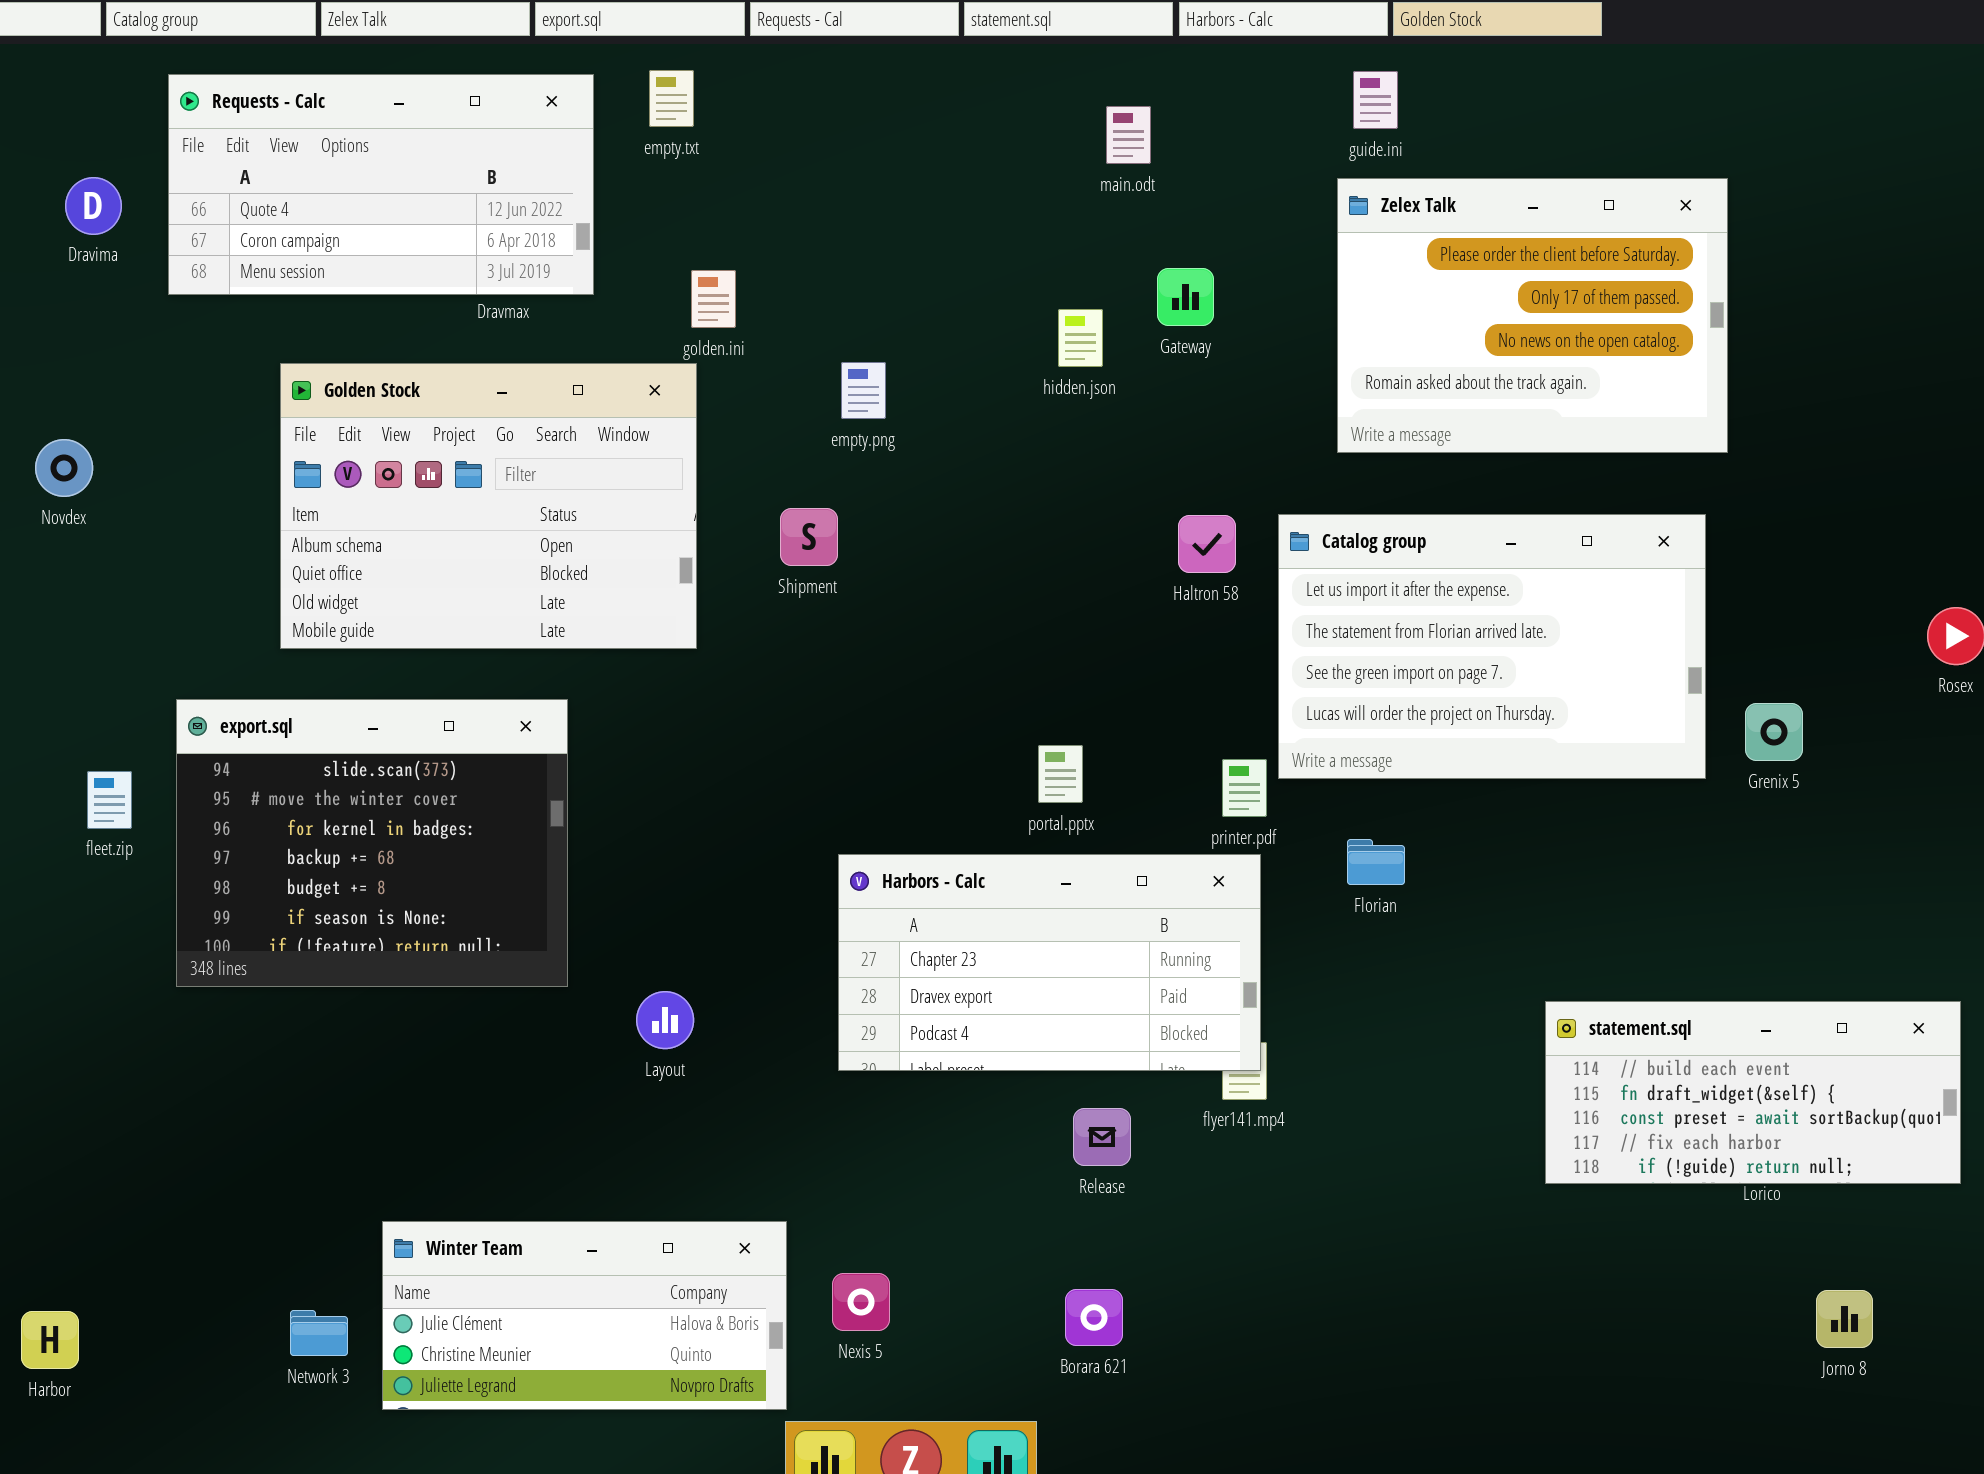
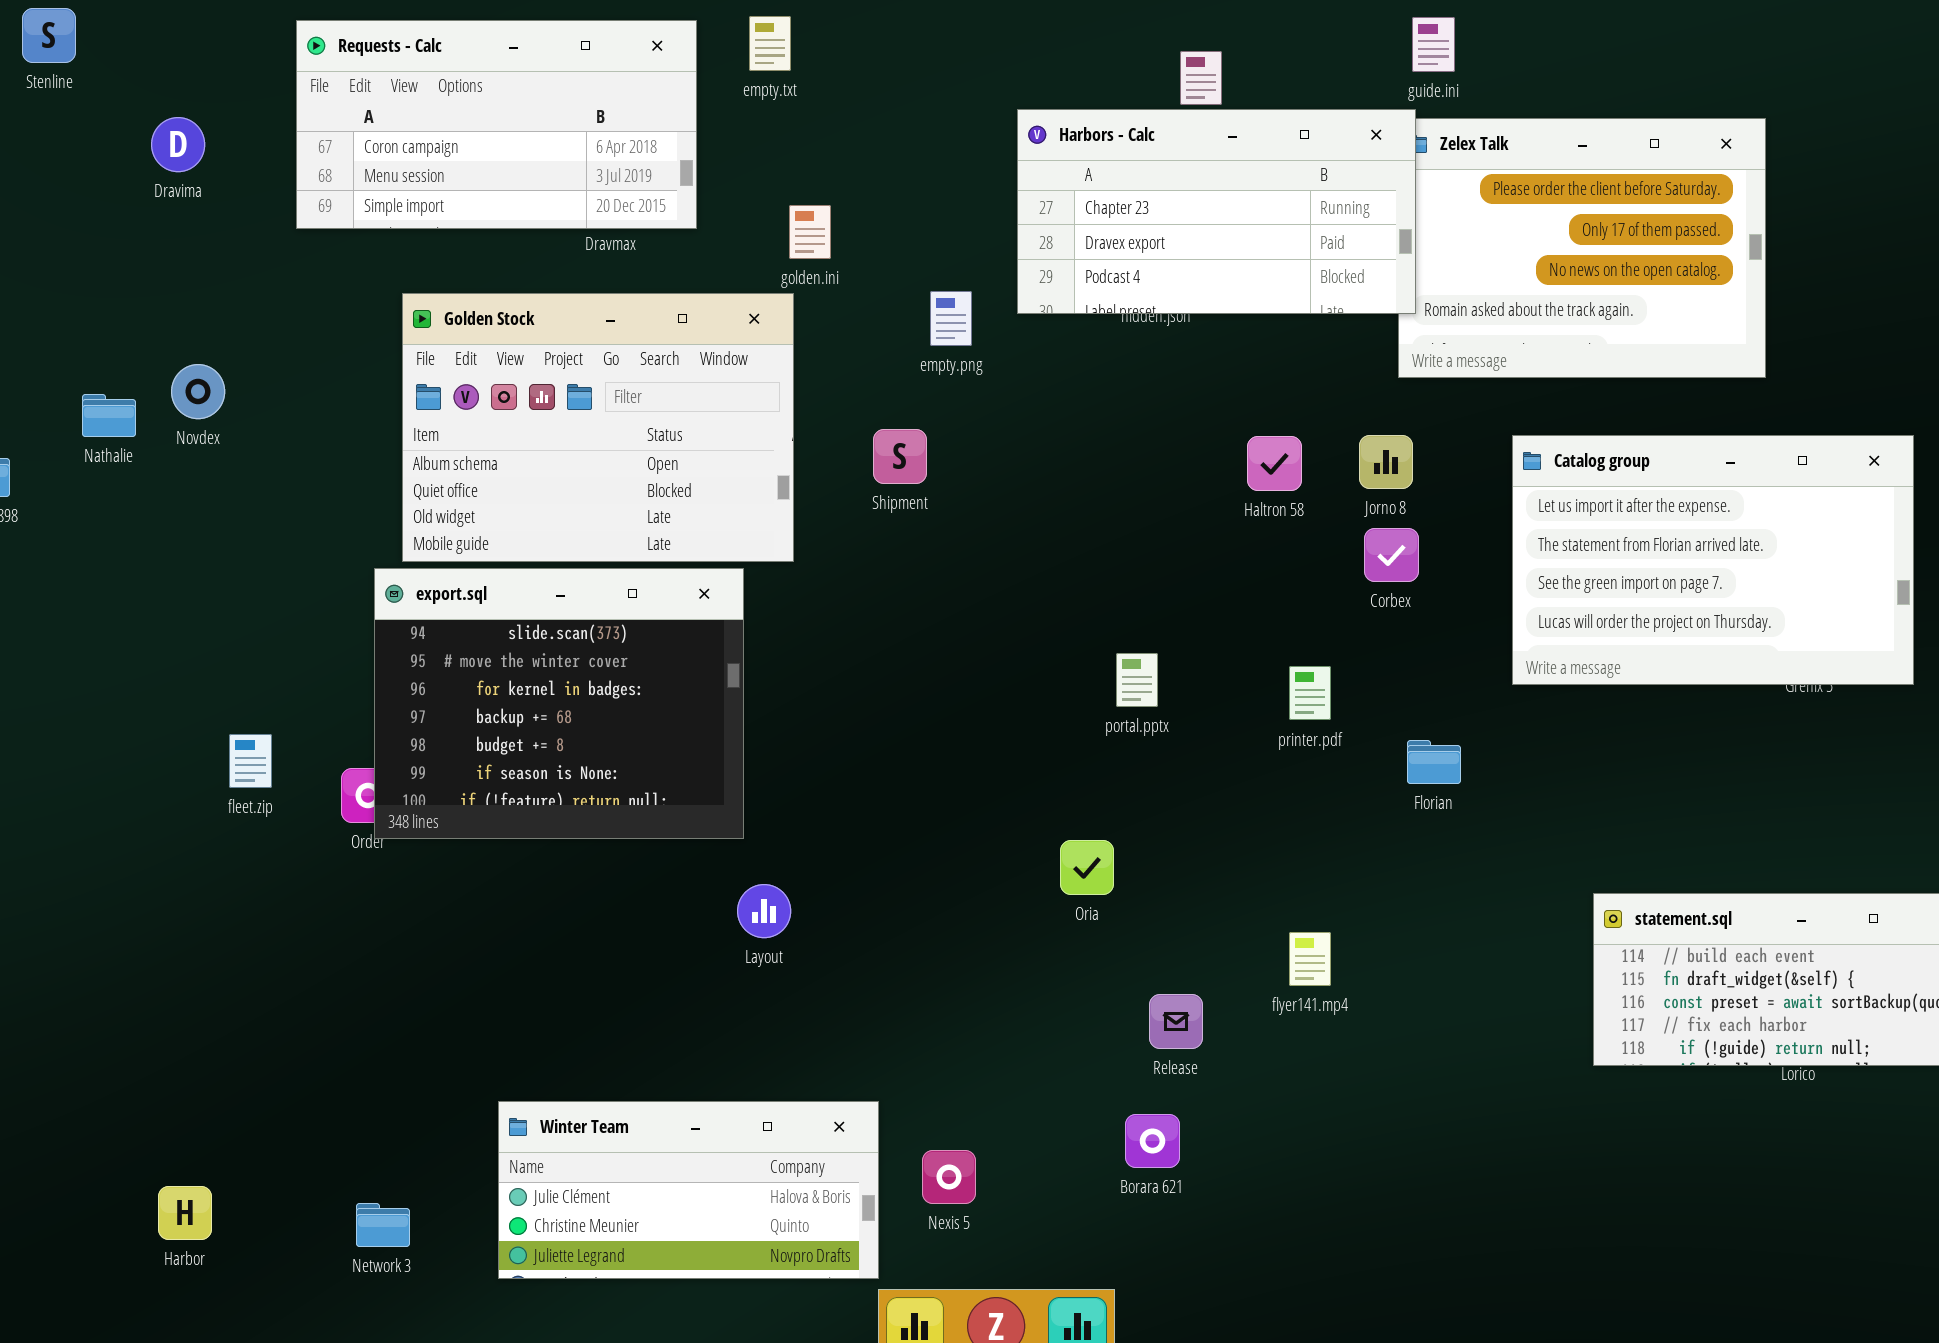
Requests - Calc: [168,74,594,295] -> [296,20,697,229], scrolled down 1 row
Dravima: [65,177,122,235] -> [151,117,205,172], moved
Catalog group: [1278,514,1706,779] -> [1512,435,1914,685], moved
export.sql: [176,699,568,987] -> [374,568,744,839], moved
fleet.zip: [87,771,132,829] -> [229,734,272,788], moved
Harbors - Calc: [838,854,1261,1071] -> [1017,109,1416,314], moved
Borara 621: [1065,1289,1123,1346] -> [1125,1114,1180,1168], moved
Jorno 8: [1816,1290,1873,1348] -> [1359,435,1413,489], moved
Network 3: [290,1310,348,1356] -> [356,1203,410,1247], moved

